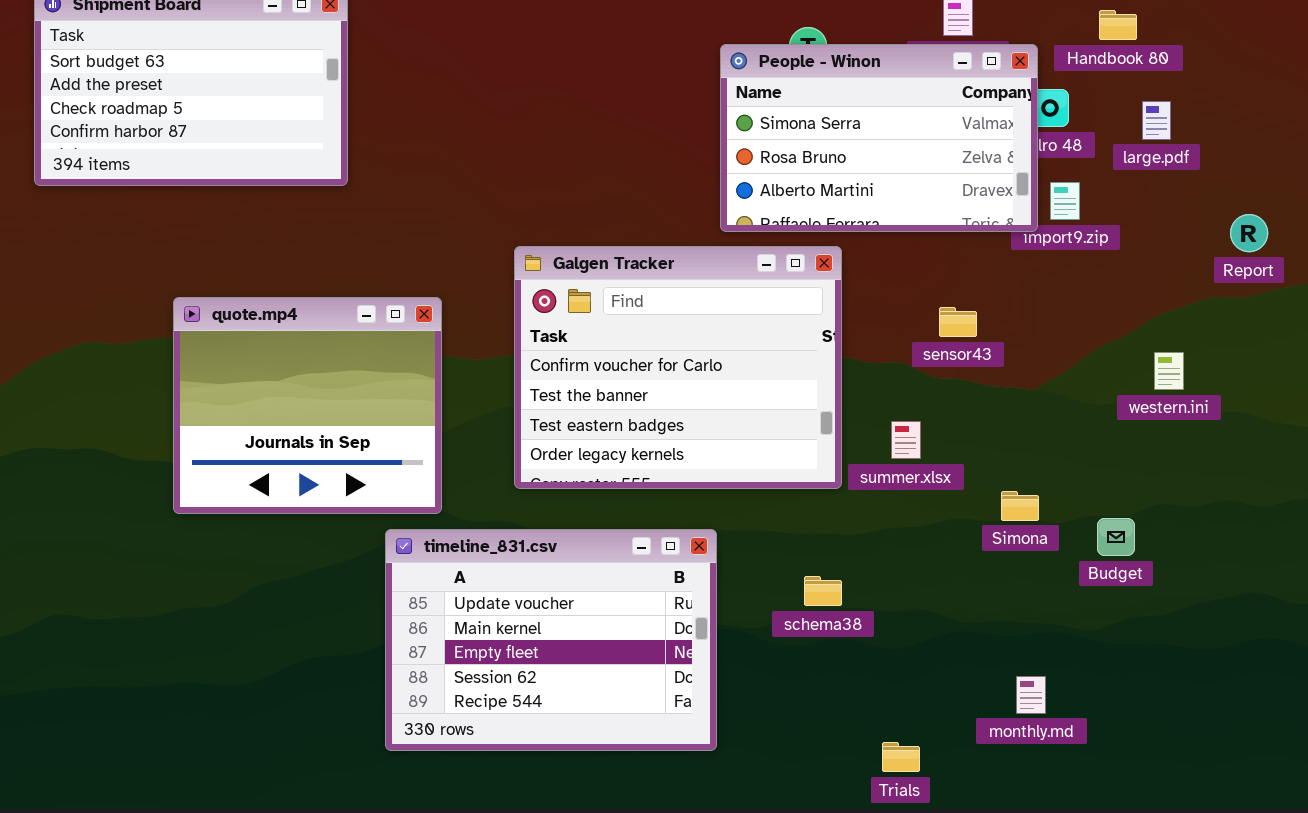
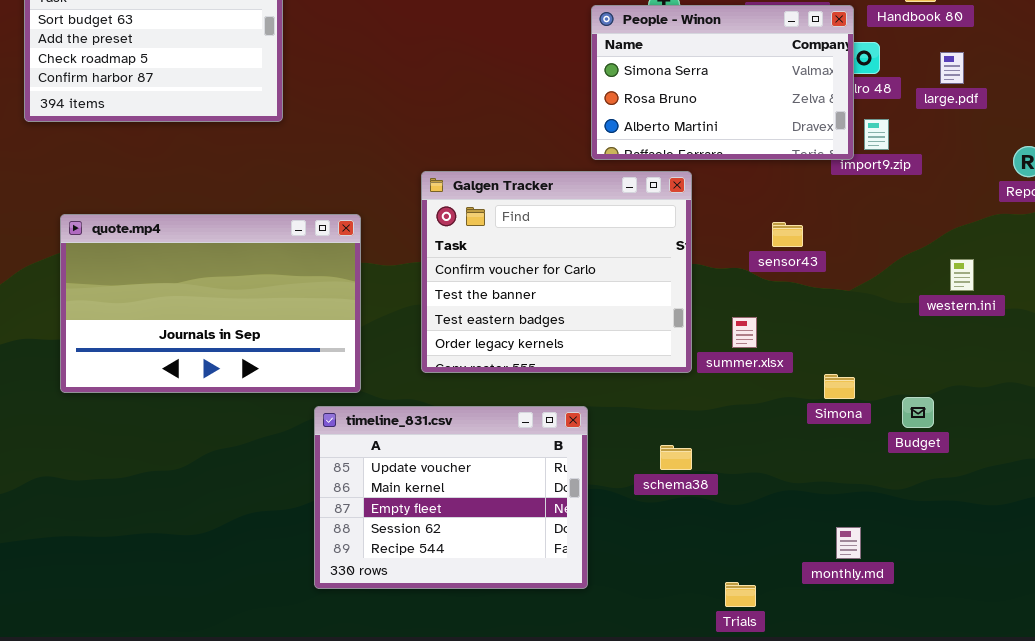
quote.mp4: [173,297,442,514] -> [60,214,361,393], resized

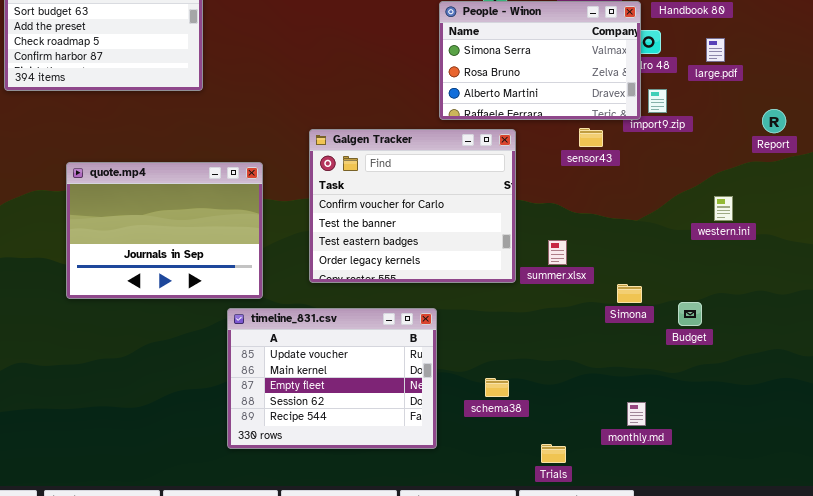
quote.mp4: [60,214,361,393] -> [66,162,263,299], resized
sensor43: [772,222,803,247] -> [579,128,603,147], moved
schema38: [660,445,692,470] -> [485,378,509,397], moved

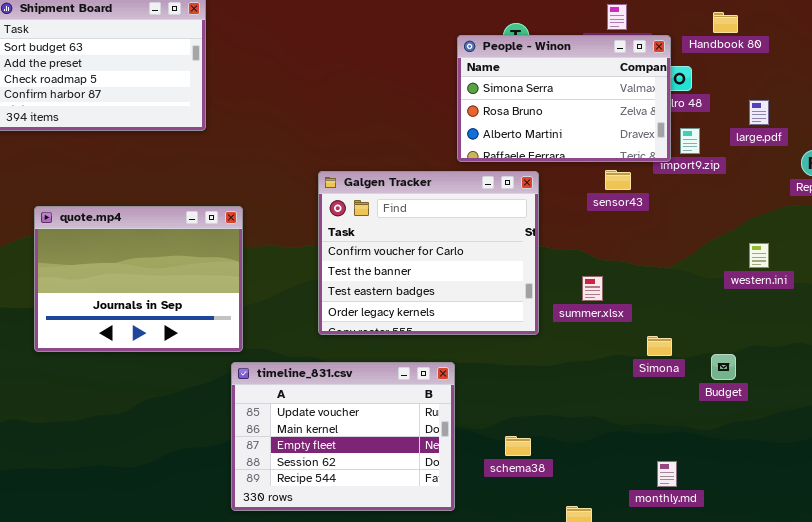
large.pdf: [706,38,725,62] -> [749,100,769,125], moved
quote.mp4: [66,162,263,299] -> [34,206,243,352], moved
summer.xlsx: [548,240,567,265] -> [582,276,603,301], moved

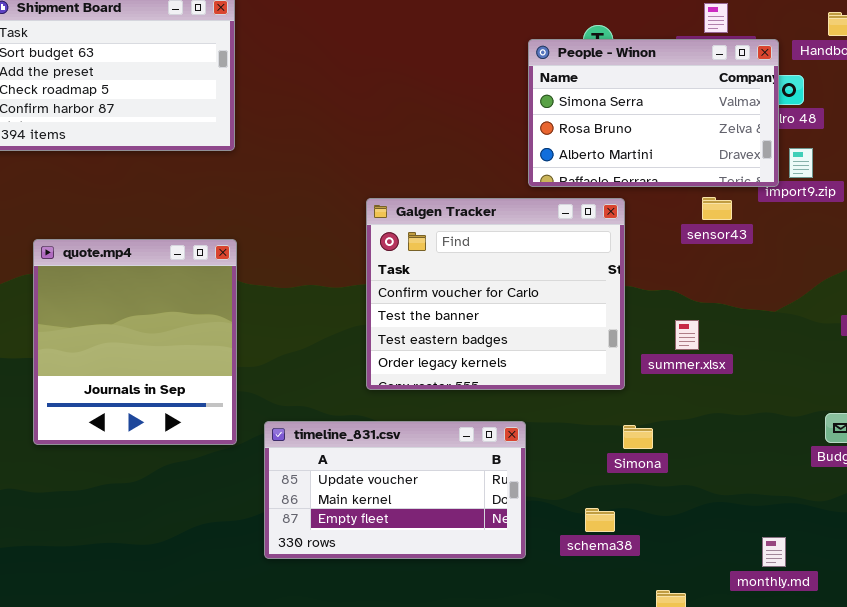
quote.mp4: [34,206,243,352] -> [33,239,237,445], resized
Simona: [647,336,672,356] -> [623,425,653,449], moved
timeline_831.csv: [231,362,455,511] -> [264,421,526,559], resized

